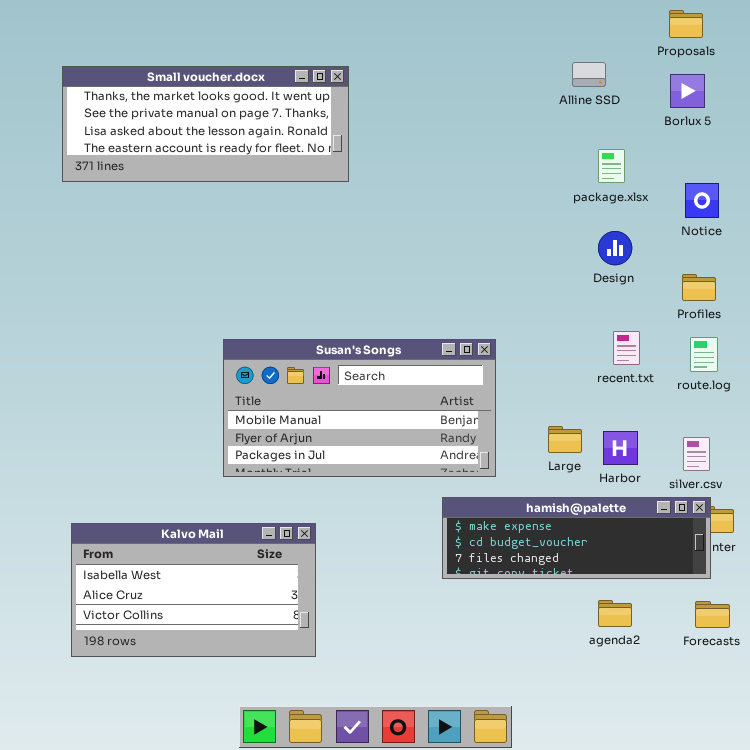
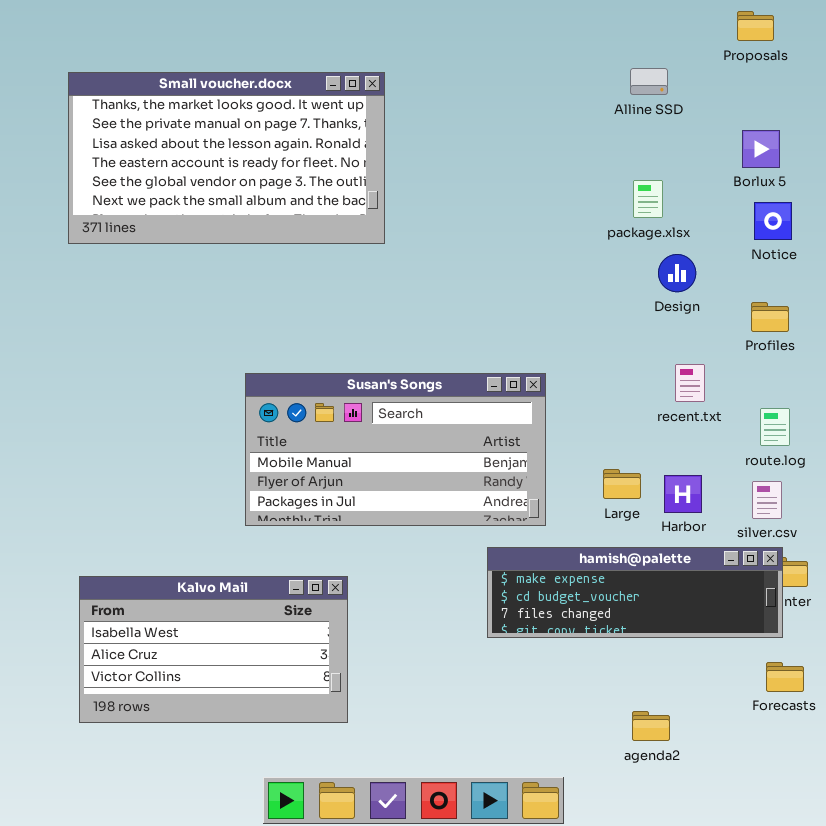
Small voucher.docx: [62,66,349,182] -> [68,72,385,244], resized
Borlux 5: [670,74,705,108] -> [742,130,780,168], moved
package.xlsx: [598,149,625,183] -> [633,180,663,218], moved
route.log: [690,337,718,372] -> [760,408,790,446], moved
agenda2: [598,600,632,627] -> [632,711,670,741], moved

